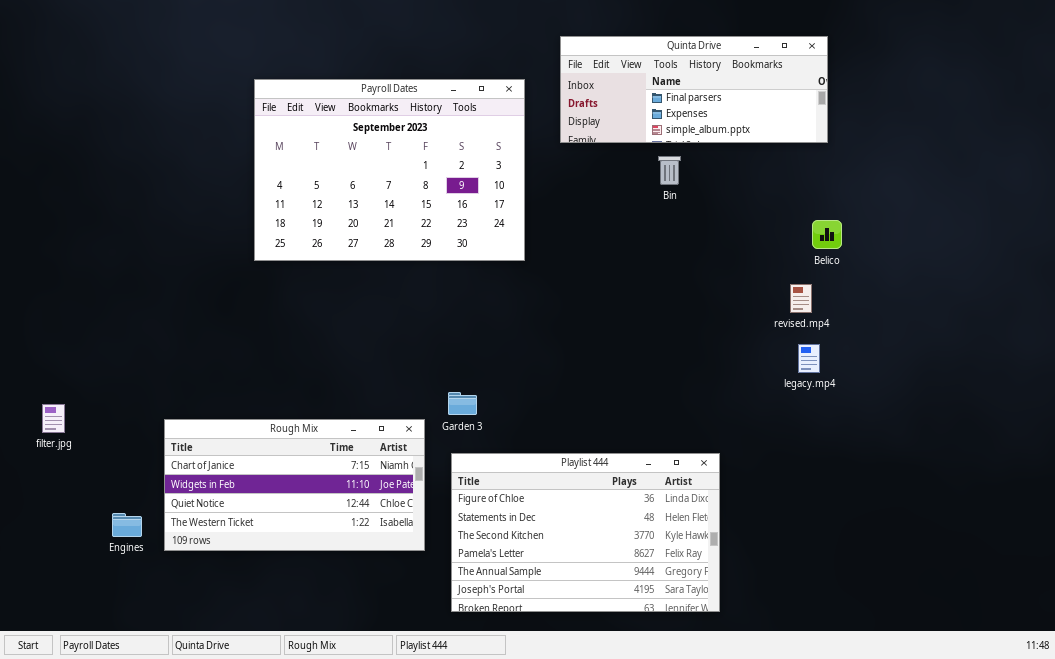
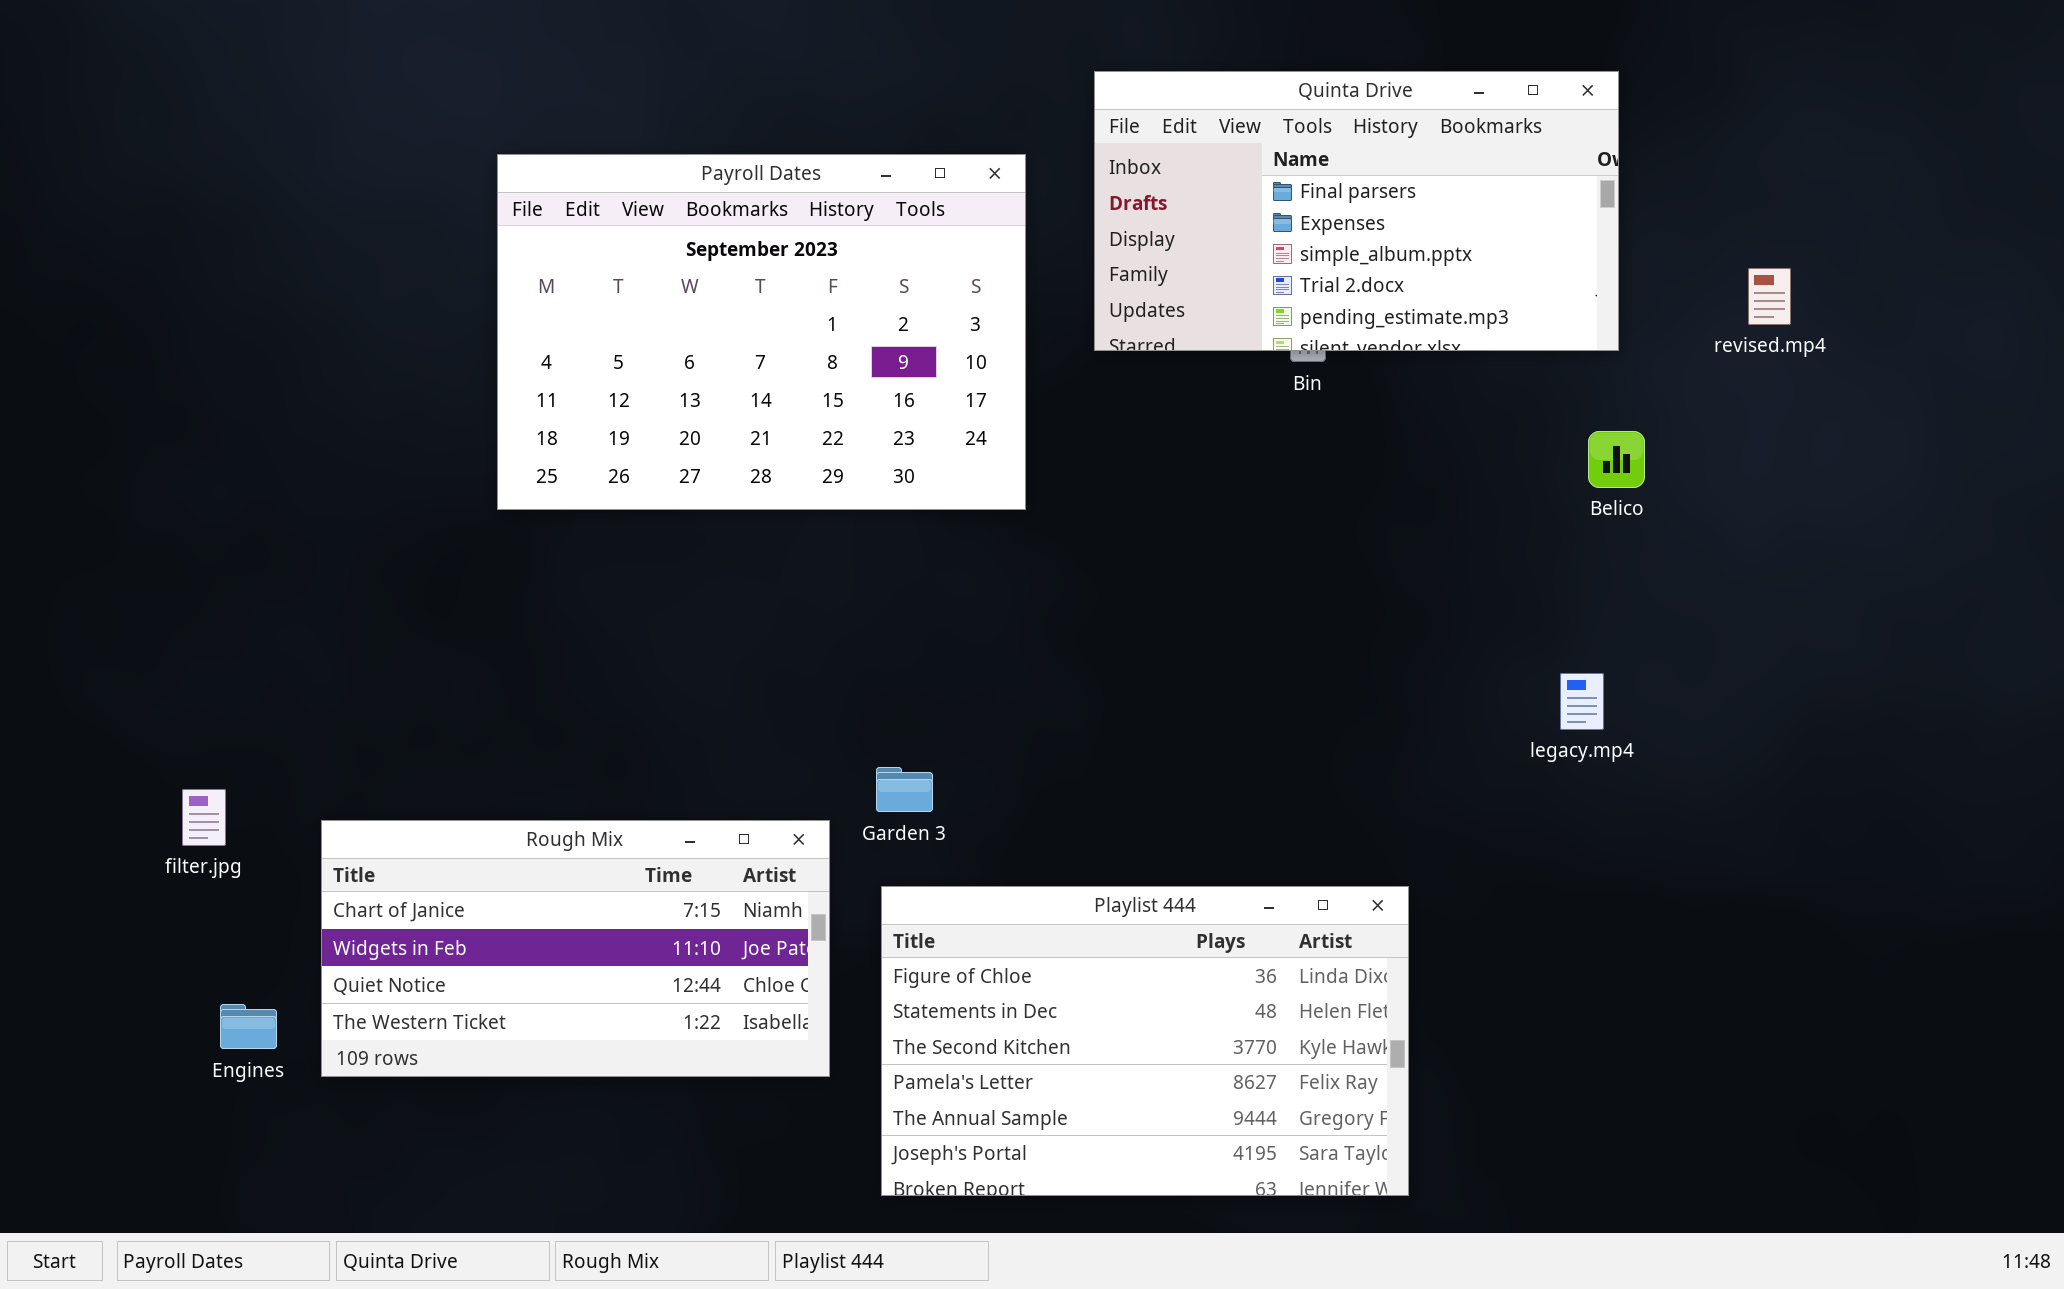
Quinta Drive: [560,36,828,143] -> [1094,71,1619,351], resized
revised.mp4: [790,284,812,313] -> [1748,268,1791,325], moved
filter.jpg: [42,404,65,433] -> [182,789,226,846], moved

